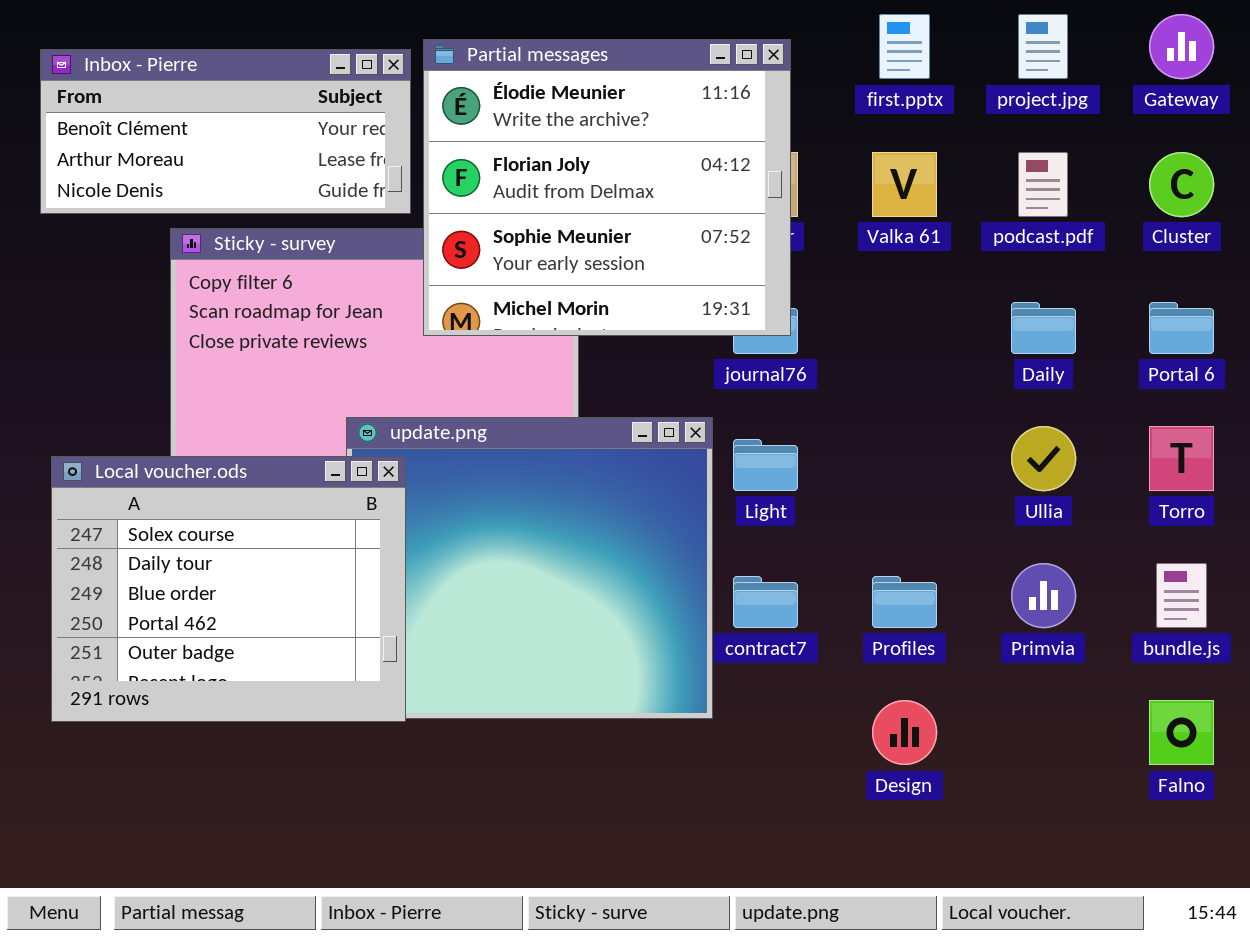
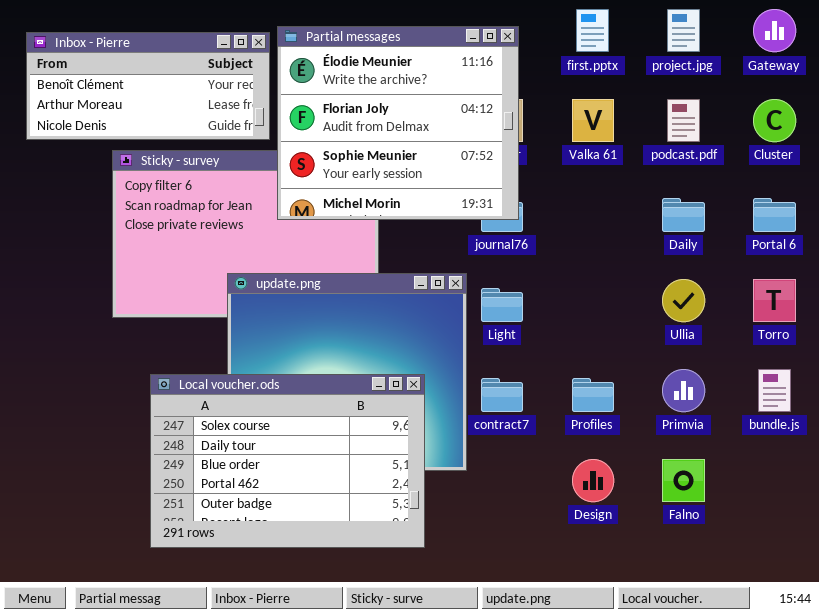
Local voucher.ods: [51,456,406,722] -> [150,374,425,548], moved, resized
Falno: [1149,700,1214,765] -> [662,459,705,502], moved

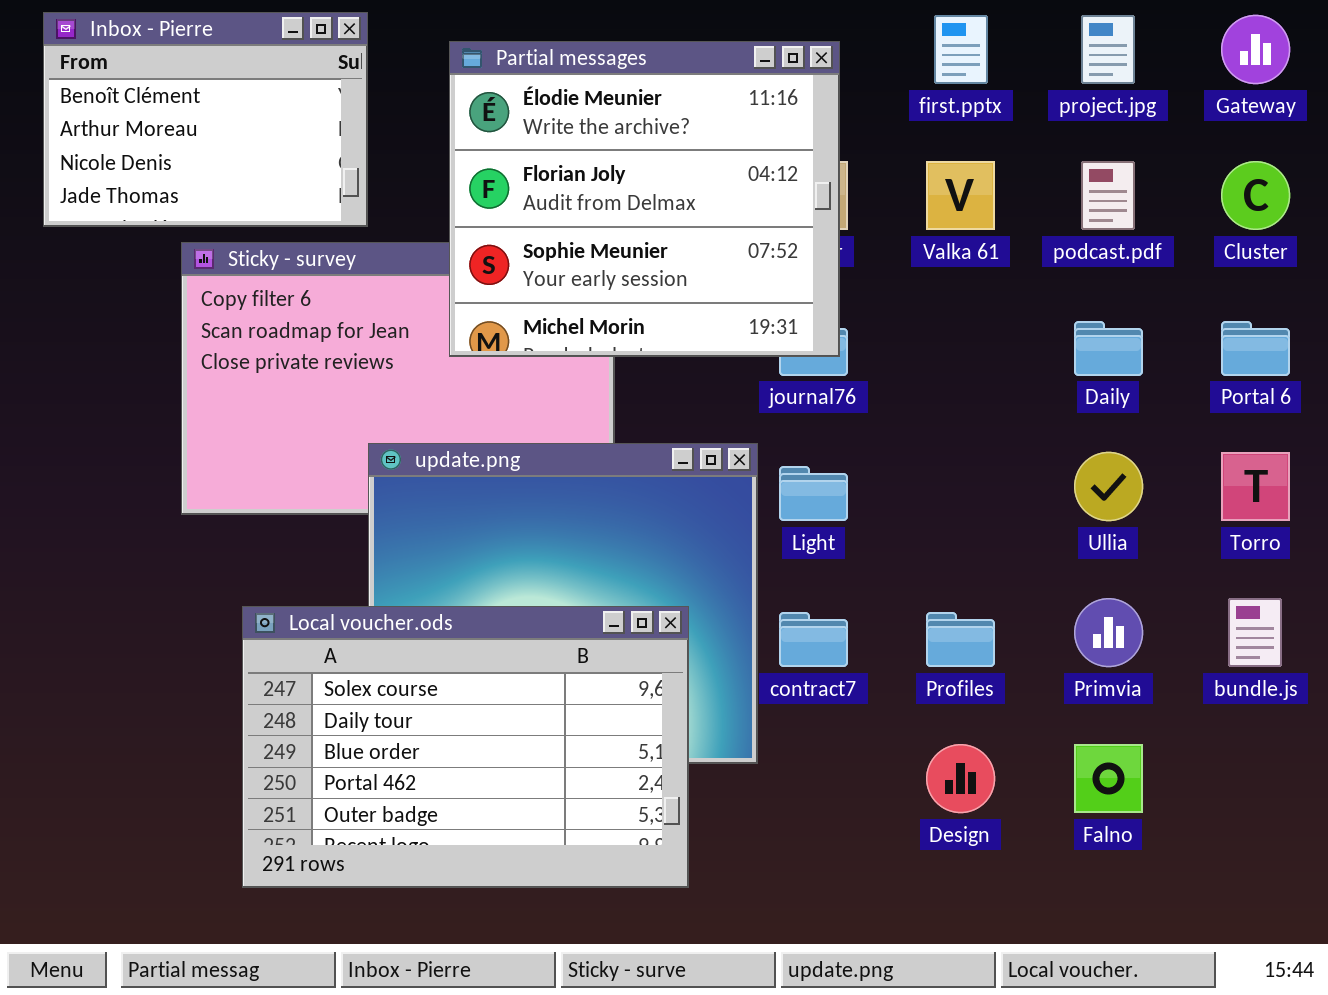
Inbox - Pierre: [26,32,270,140] -> [43,12,368,227], resized

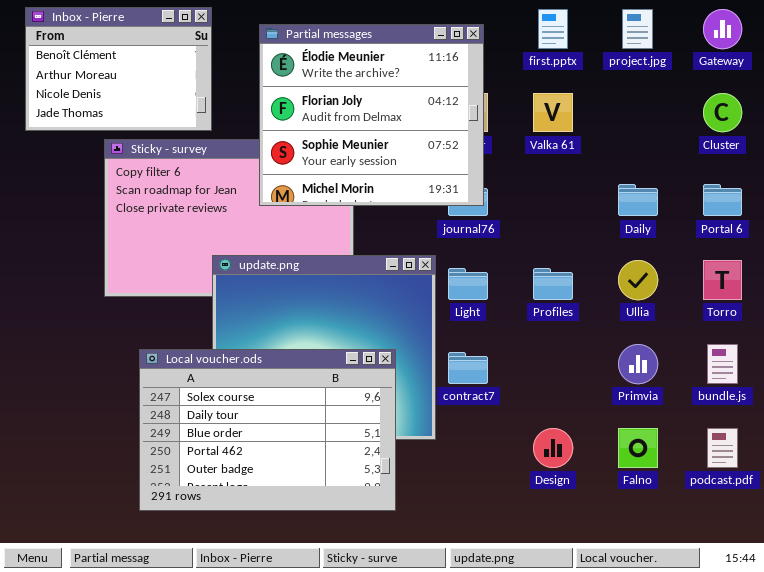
podcast.pdf: [1081,161,1135,230] -> [707,428,738,468], moved
Profiles: [926,612,995,667] -> [533,268,573,300], moved

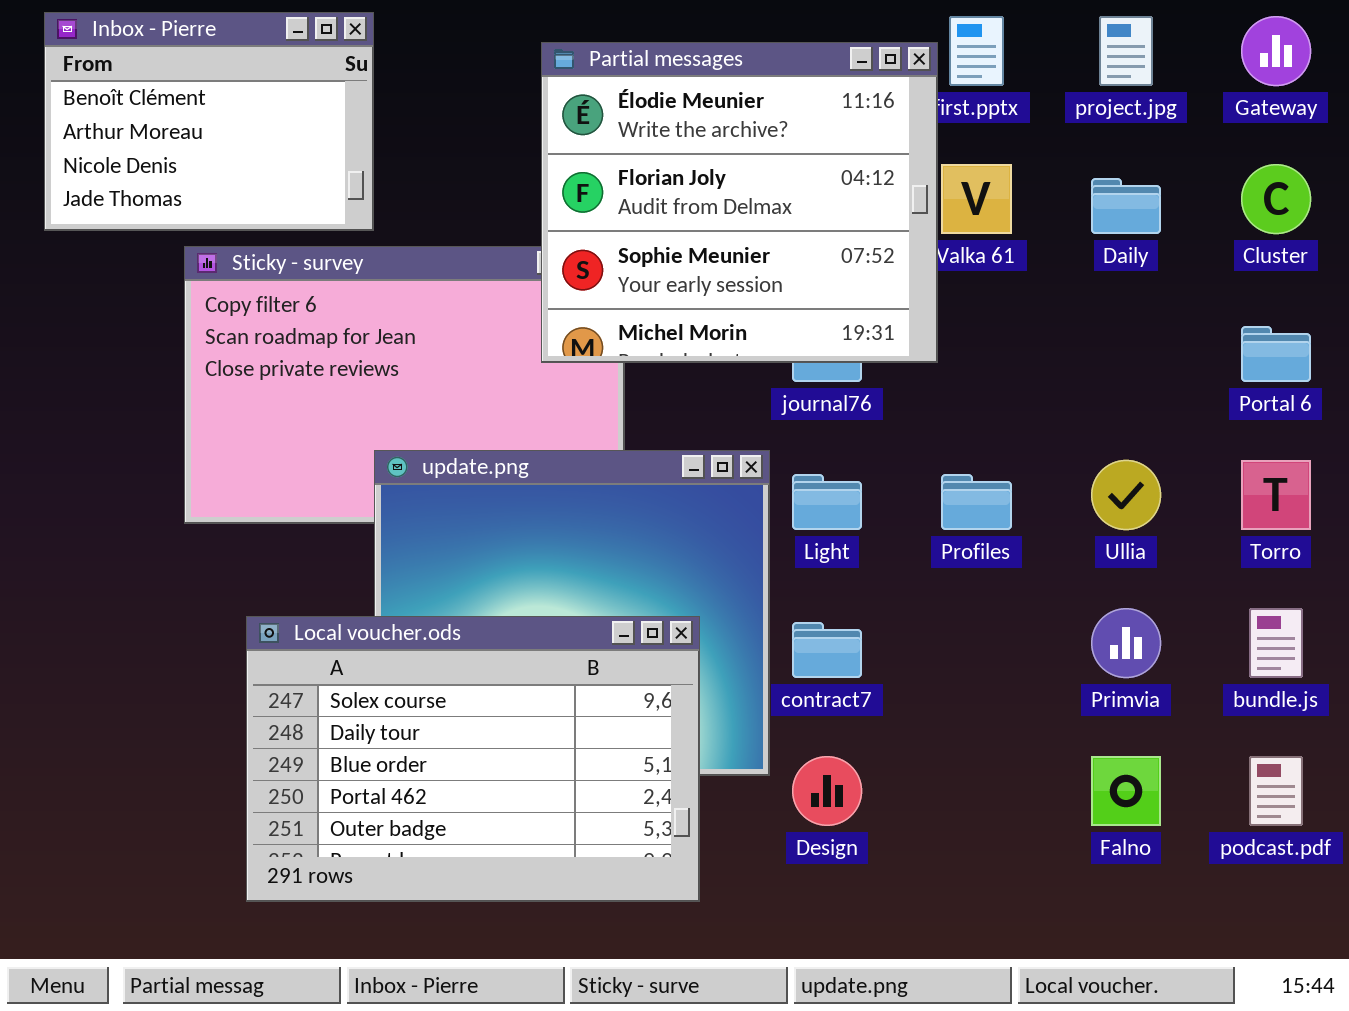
Partial messages: [259,24,484,206] -> [541,42,938,363], moved
Daily: [618,184,658,216] -> [1091,178,1161,234], moved
Design: [533,428,573,468] -> [792,756,862,826], moved

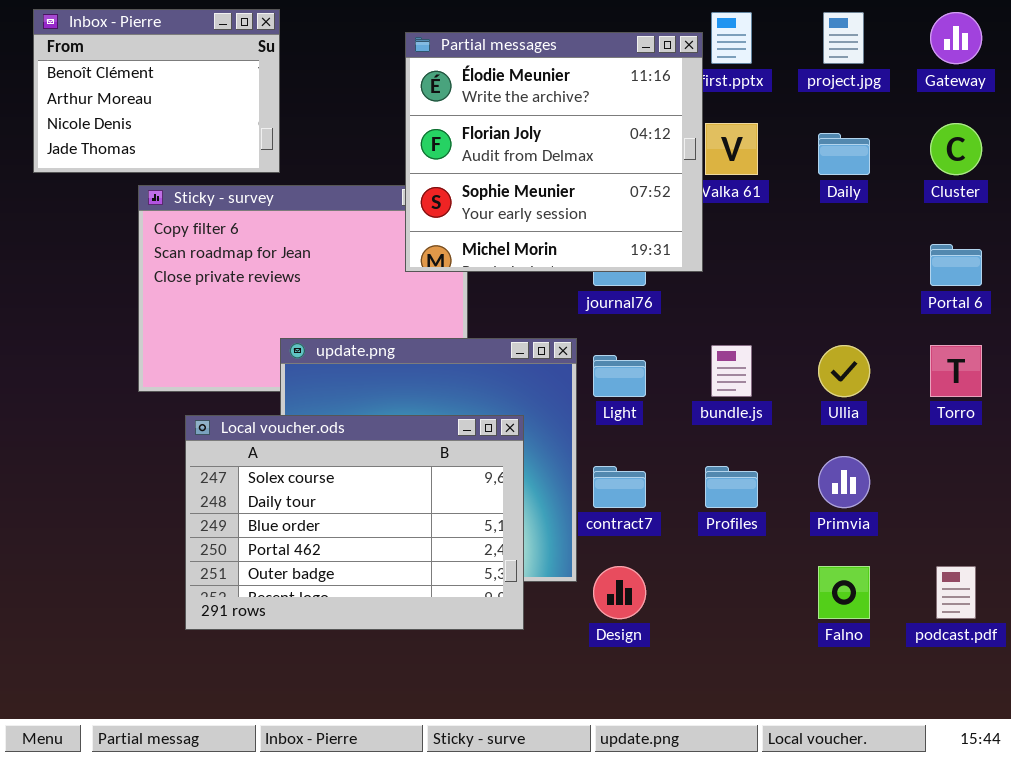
Profiles: [941,474,1012,530] -> [705,466,758,508], moved
bundle.js: [1249,608,1303,678] -> [711,345,752,397], moved
Local voucher.ods: [246,616,700,902] -> [185,415,524,630], moved

